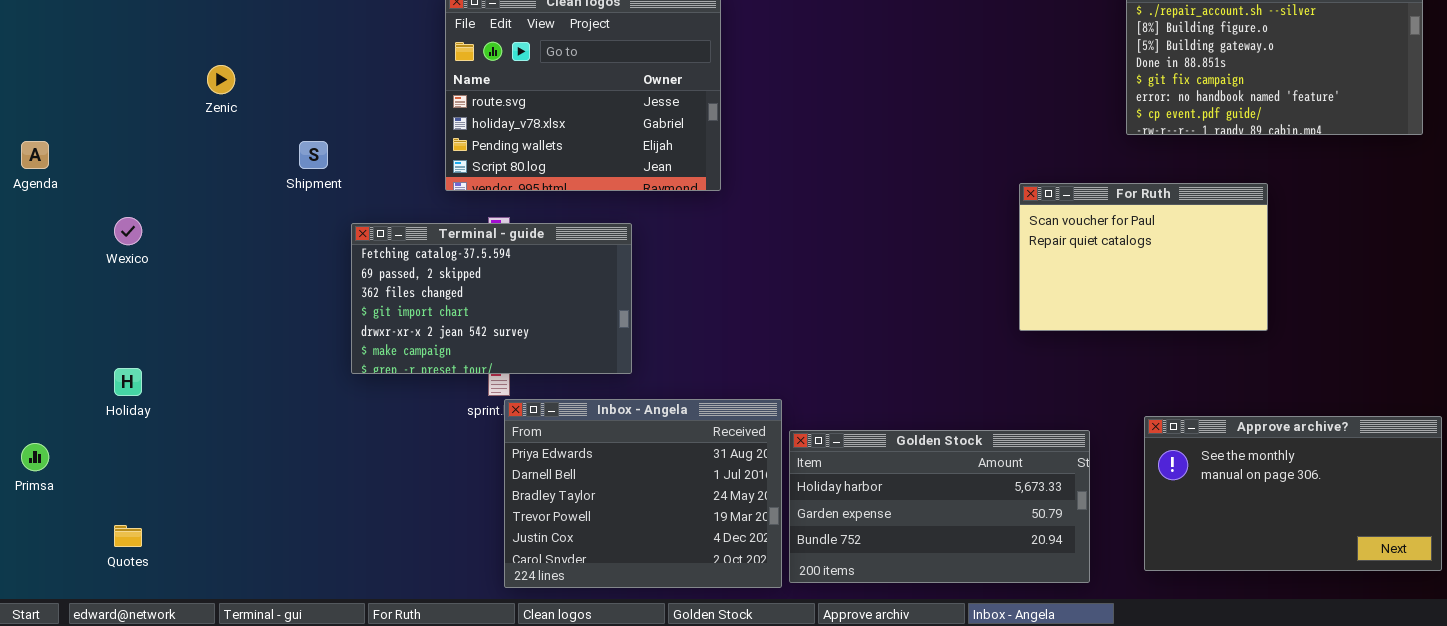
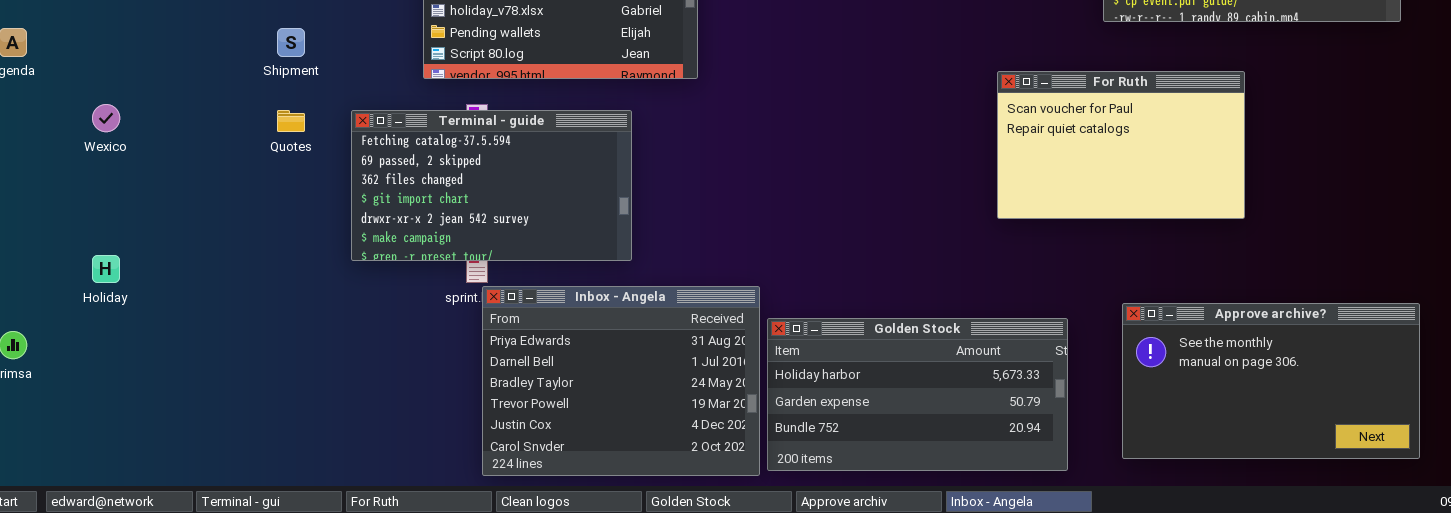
Terminal - guide: [351,223,632,374] -> [351,110,632,261], moved
Quotes: [114,525,142,547] -> [277,110,305,132], moved

